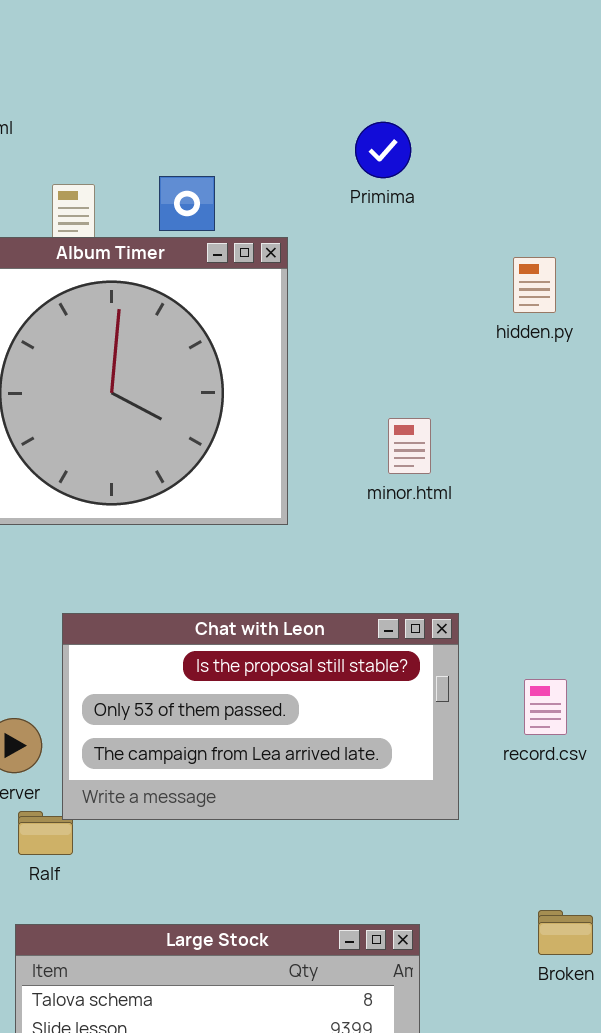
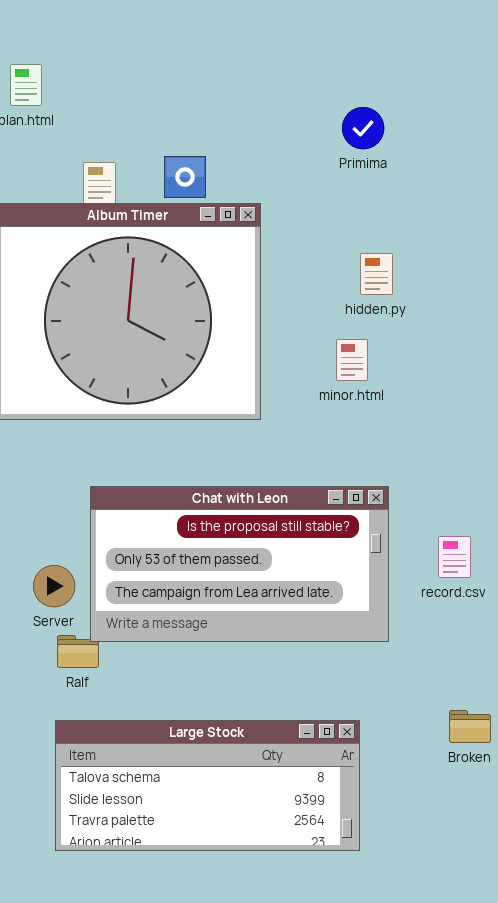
Primima: [355,122,411,178] -> [342,107,384,149], moved
hidden.py: [513,257,556,313] -> [360,253,393,295], moved

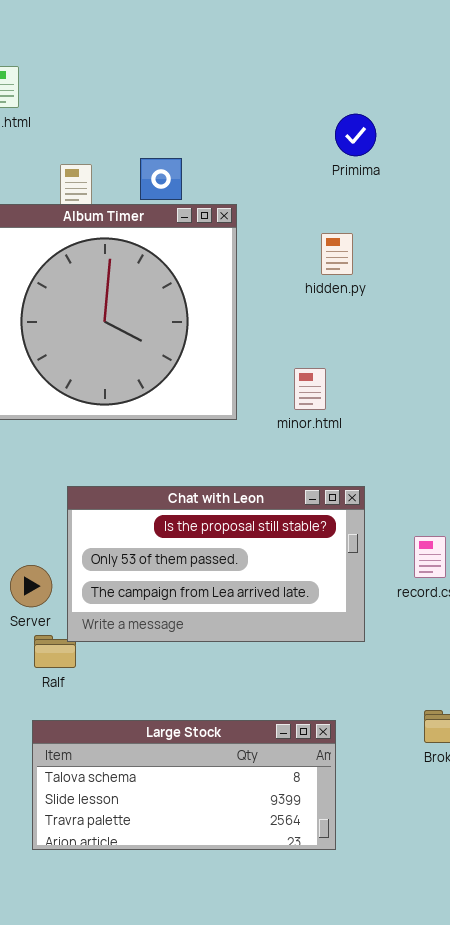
Primima: [342,107,384,149] -> [335,114,376,156], moved
hidden.py: [360,253,393,295] -> [321,233,353,275], moved
minor.html: [336,339,368,381] -> [294,368,326,410], moved

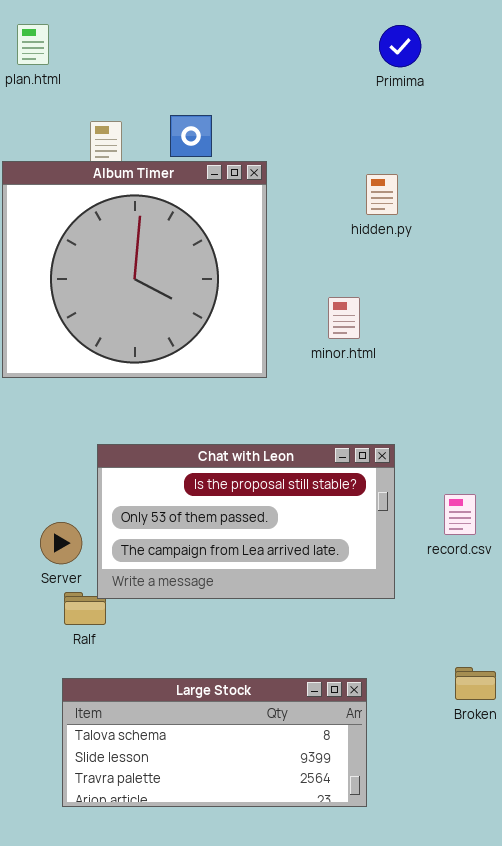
Primima: [335,114,376,156] -> [379,25,421,67], moved
hidden.py: [321,233,353,275] -> [366,174,398,215], moved
minor.html: [294,368,326,410] -> [328,297,360,339], moved

